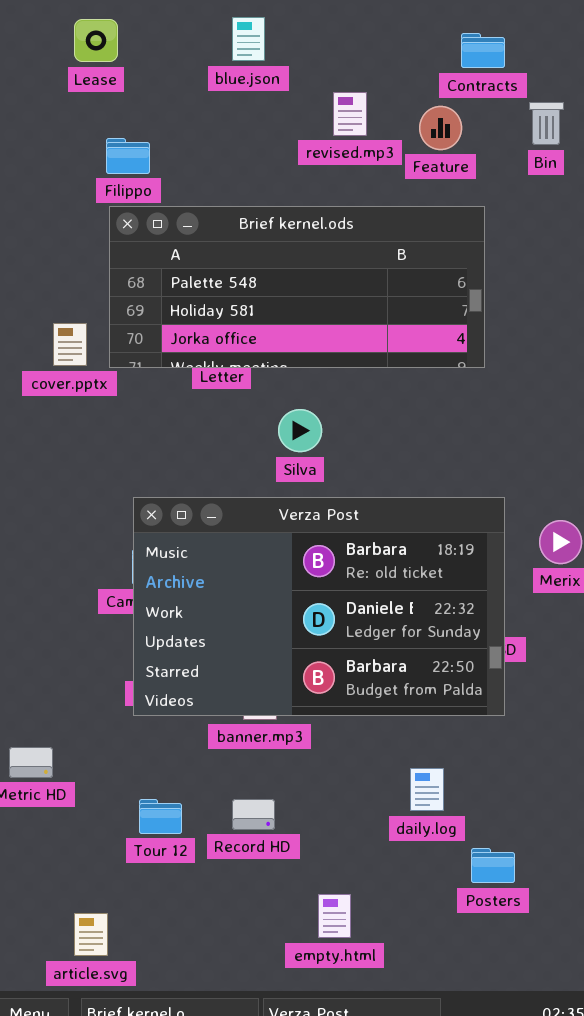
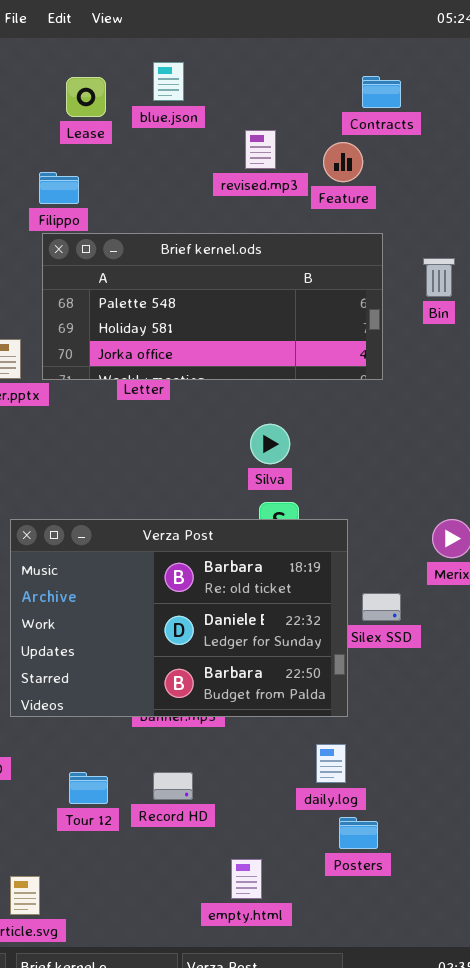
Lease: [74,19,118,62] -> [66,77,106,117], moved
Bin: [529,102,564,145] -> [423,258,455,297], moved
Silva: [278,409,322,452] -> [250,424,290,464], moved
Verza Post: [133,497,505,716] -> [10,519,348,717], moved
Posters: [471,848,515,883] -> [339,817,378,849], moved

